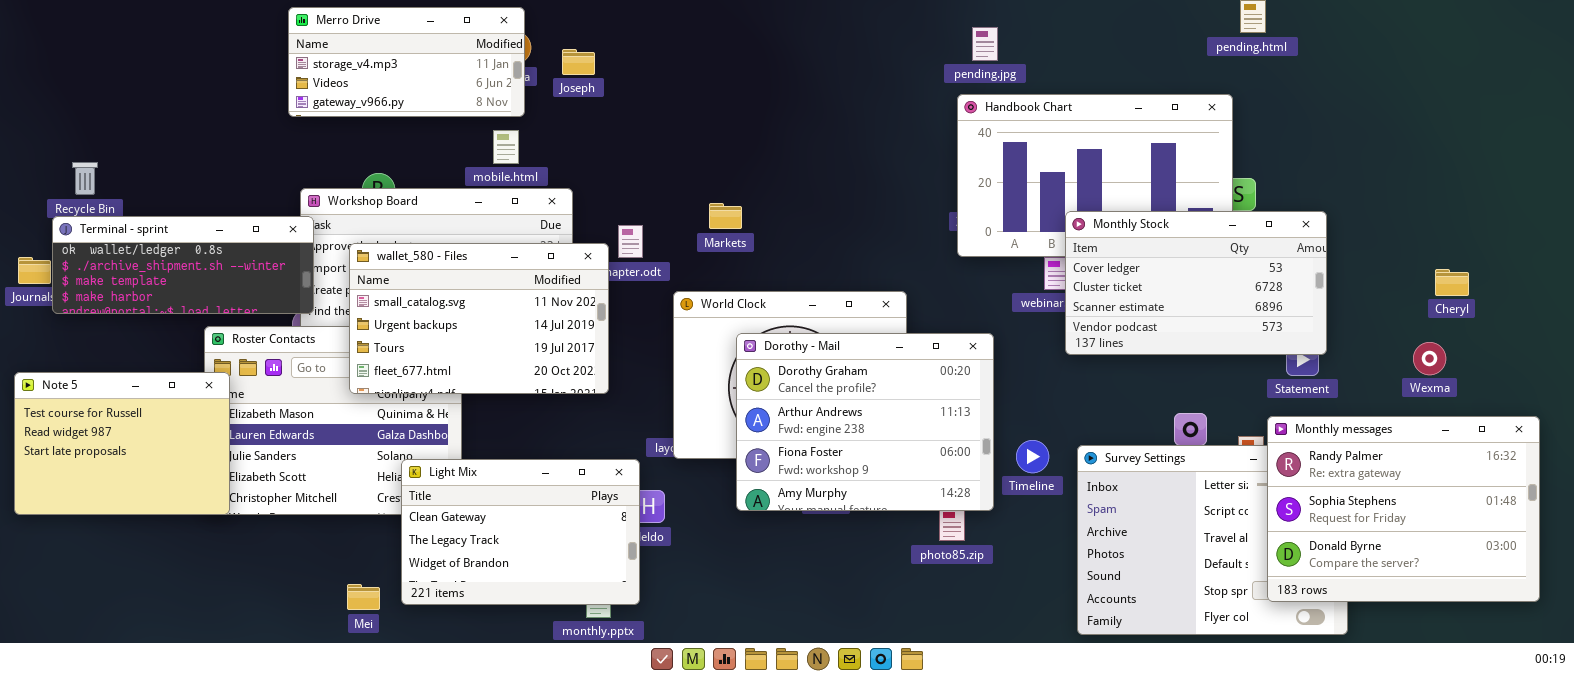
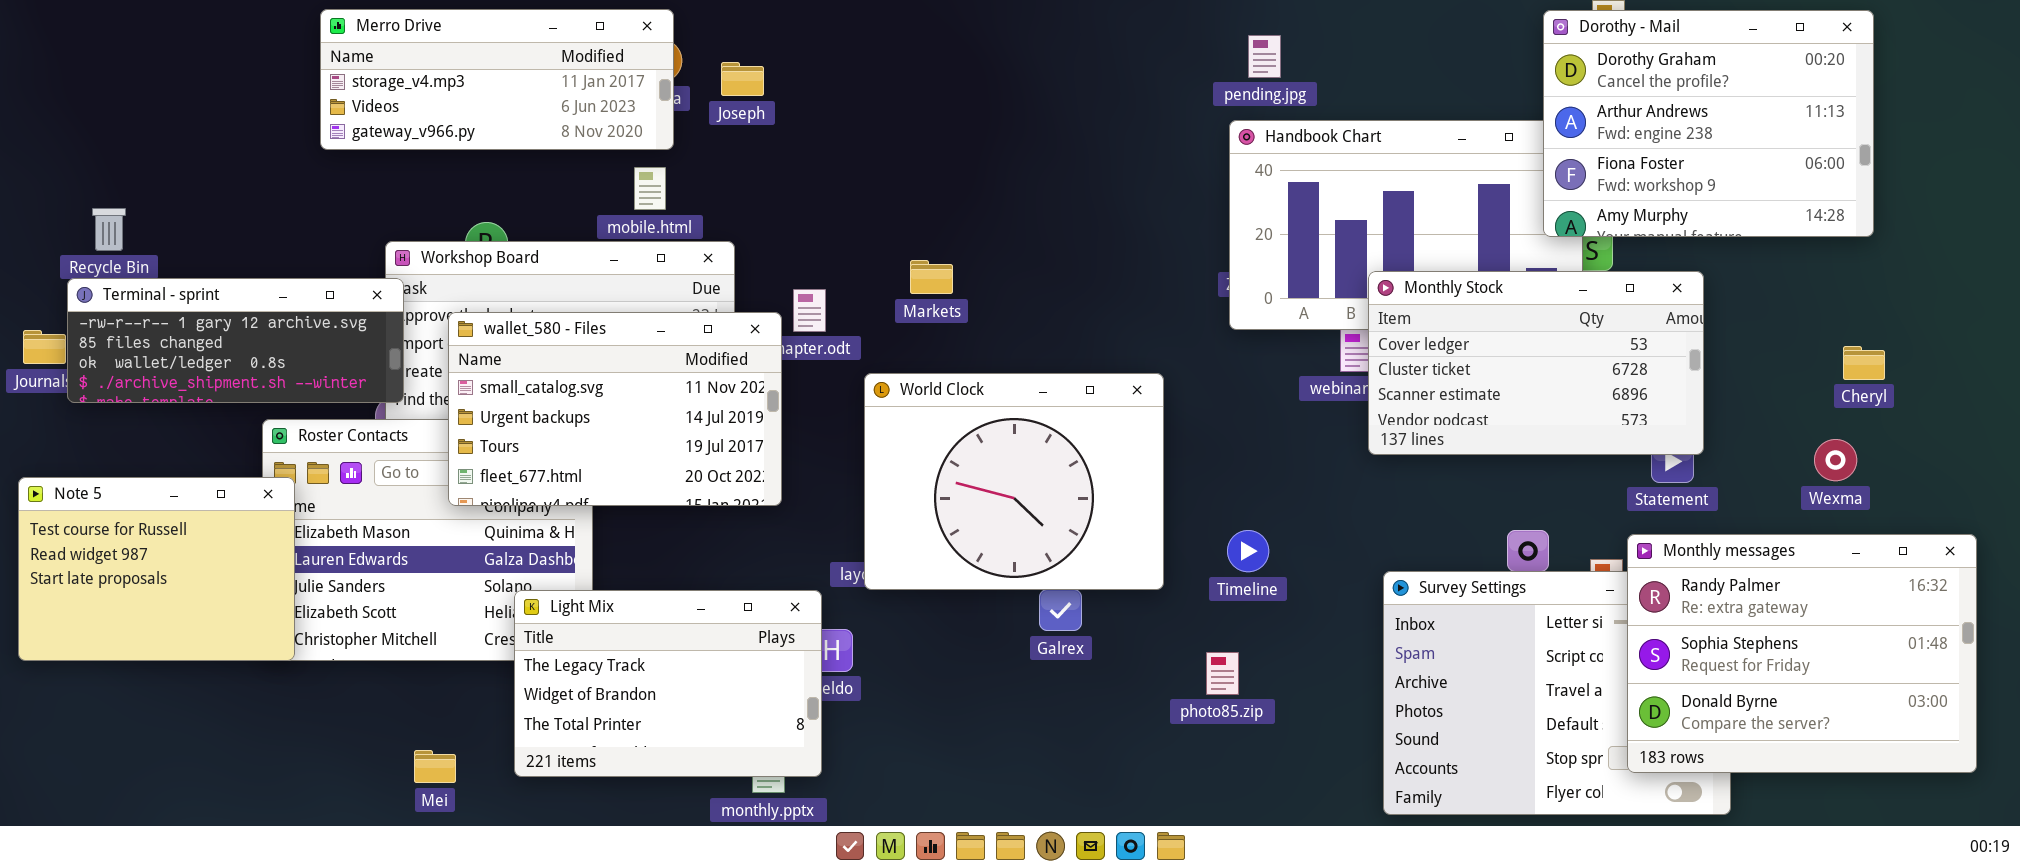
Merro Drive: [288,7,525,117] -> [320,9,674,150], resized
Terminal - sprint: [52,216,314,314] -> [67,278,404,403], scrolled up 2 rows
Dorothy - Mail: [736,333,994,511] -> [1543,10,1874,237], moved
Timeline: [1016,440,1049,473] -> [1227,530,1269,572], moved
Light Mix: [401,459,640,605] -> [514,590,822,777], scrolled down 1 row
Mei: [347,584,380,610] -> [414,750,456,783], moved

